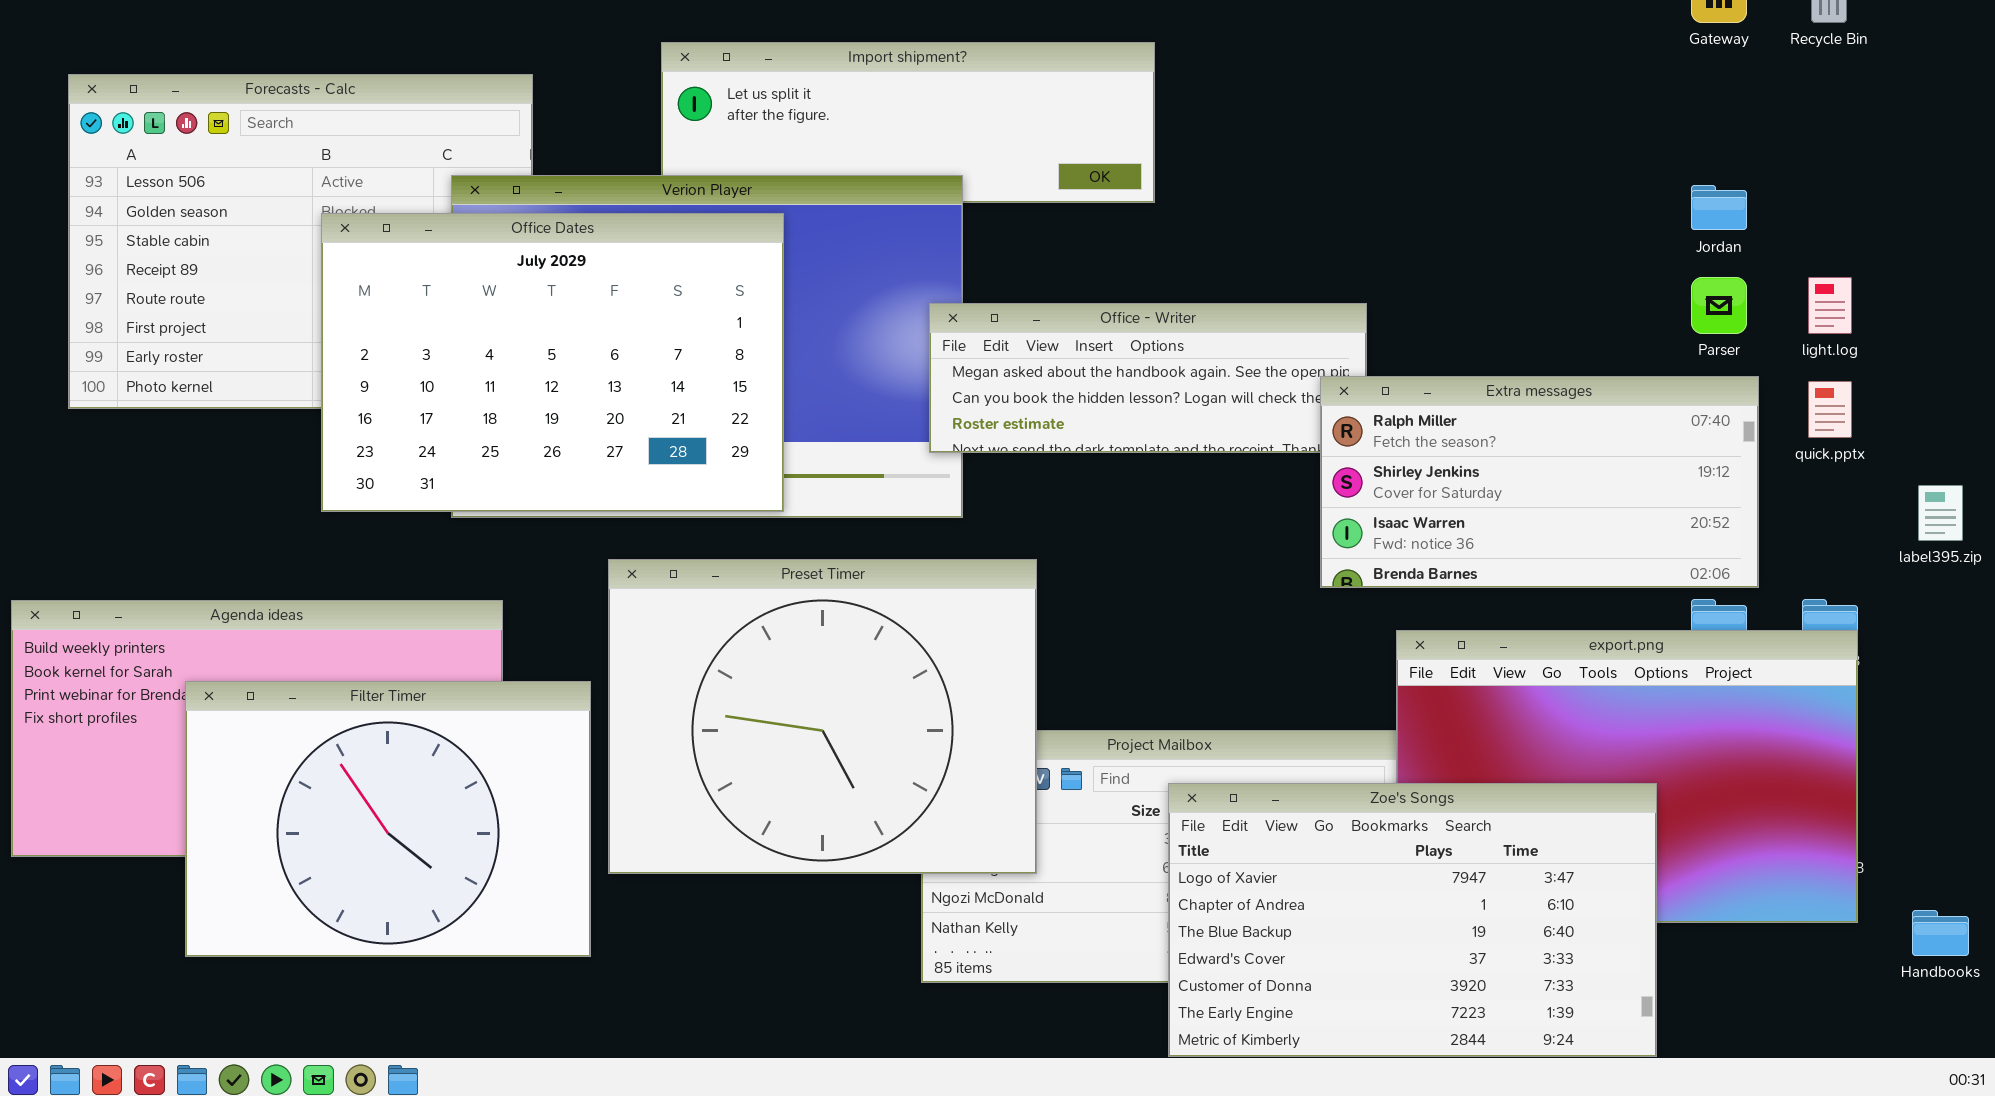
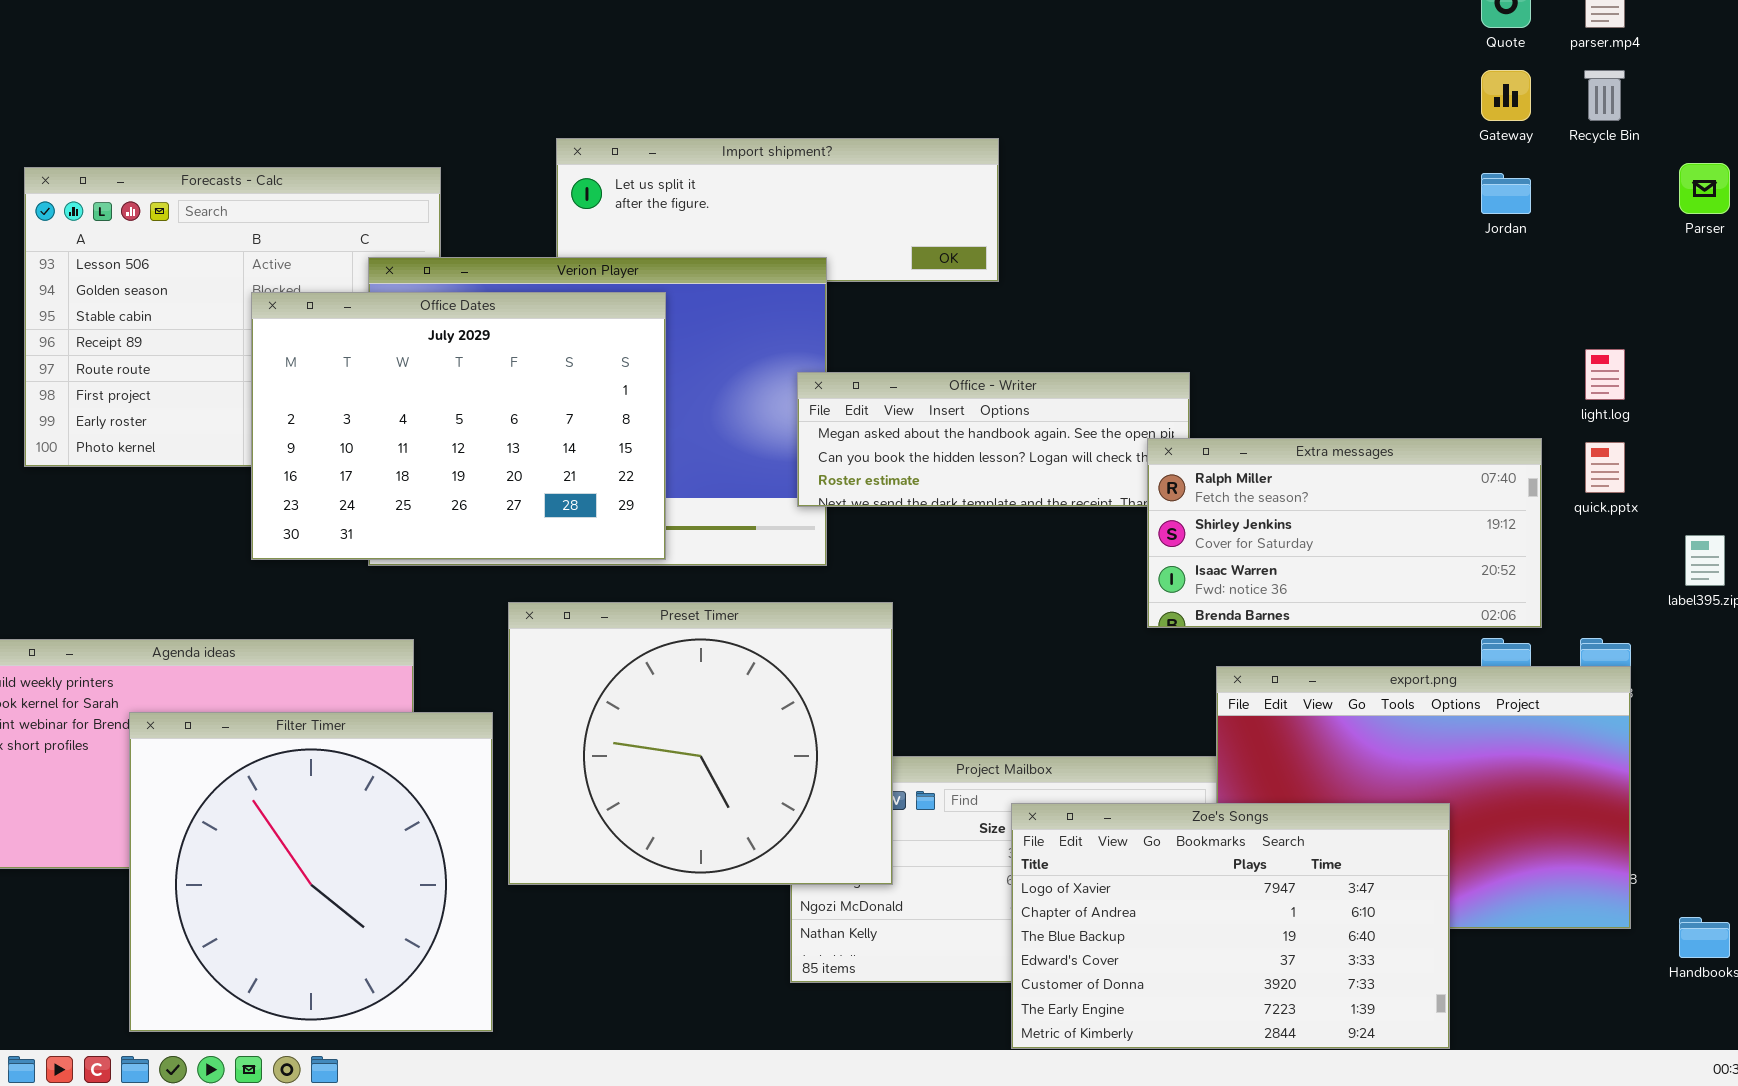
Jordan: [1691,185,1747,230] -> [1481,173,1531,214], moved
Parser: [1691,277,1747,334] -> [1679,163,1730,214], moved
Filter Timer: [185,681,591,957] -> [129,712,493,1032], resized

